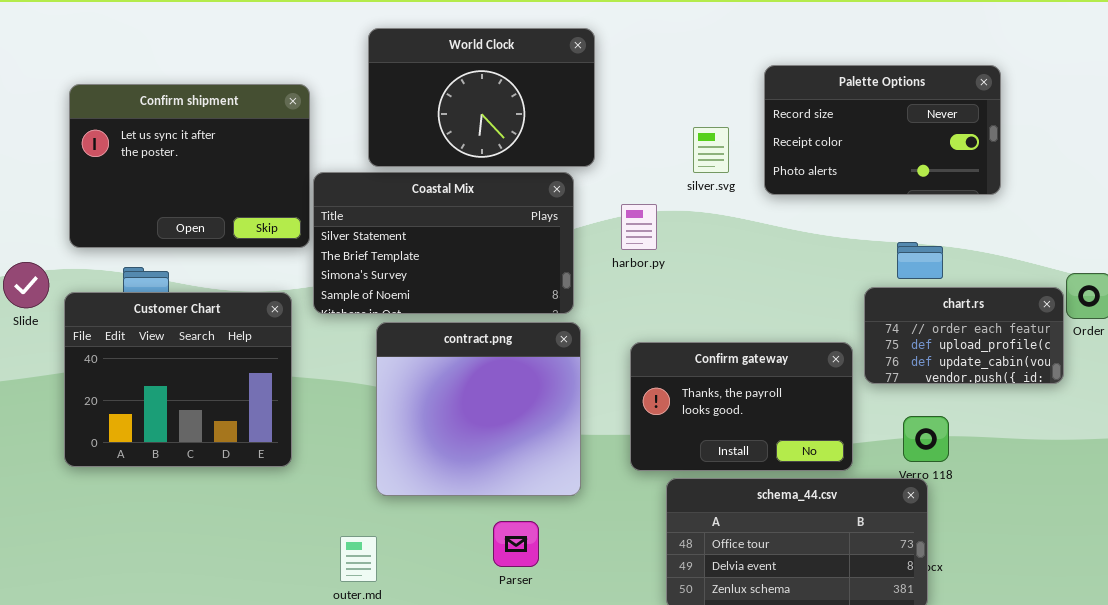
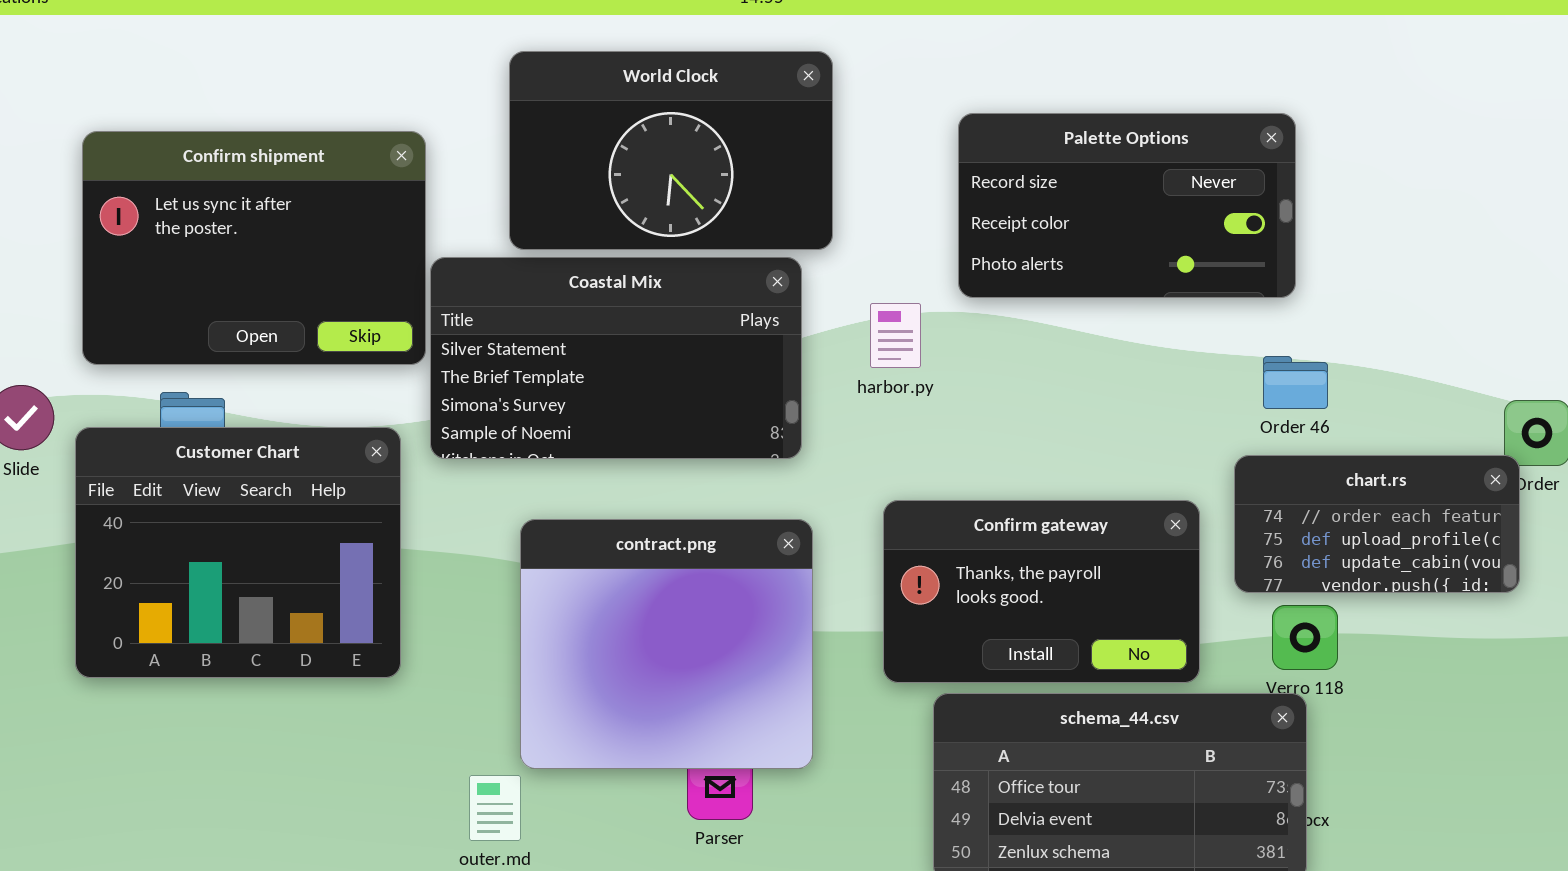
Palette Options: [764,65,1001,195] -> [958,113,1296,298], moved
chart.rs: [864,287,1064,384] -> [1234,455,1520,593], moved
contract.png: [376,322,581,496] -> [520,519,813,769], moved

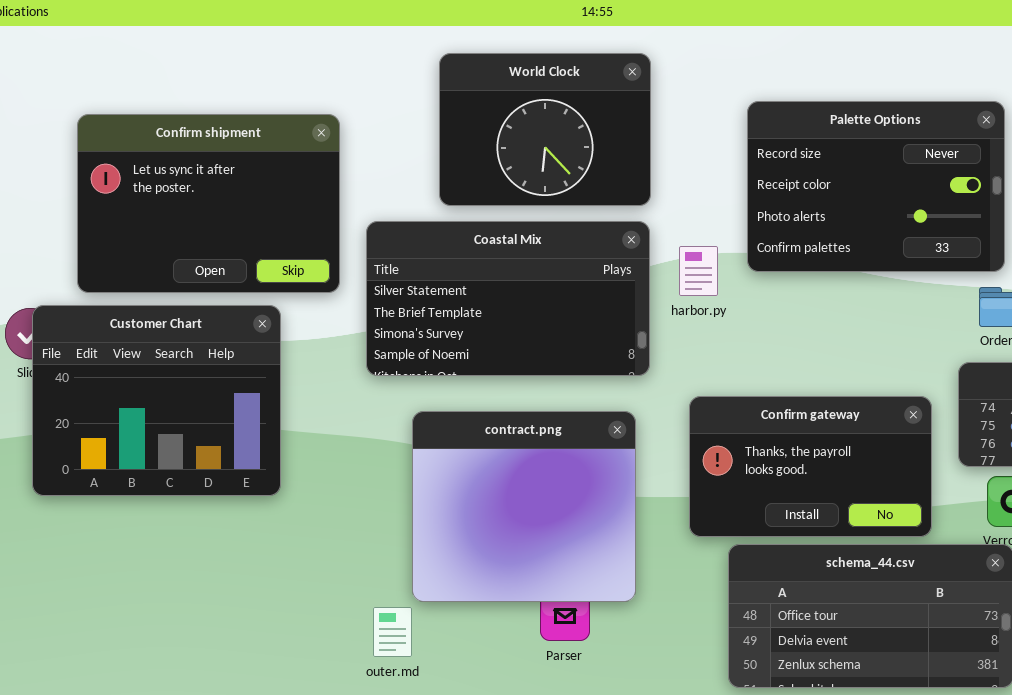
World Clock: [509,51,833,250] -> [439,53,651,206], resized
Palette Options: [958,113,1296,298] -> [747,101,1005,272], resized
Coastal Mix: [430,257,802,459] -> [366,221,650,376], moved
Customer Chart: [75,427,401,678] -> [32,305,281,496], moved

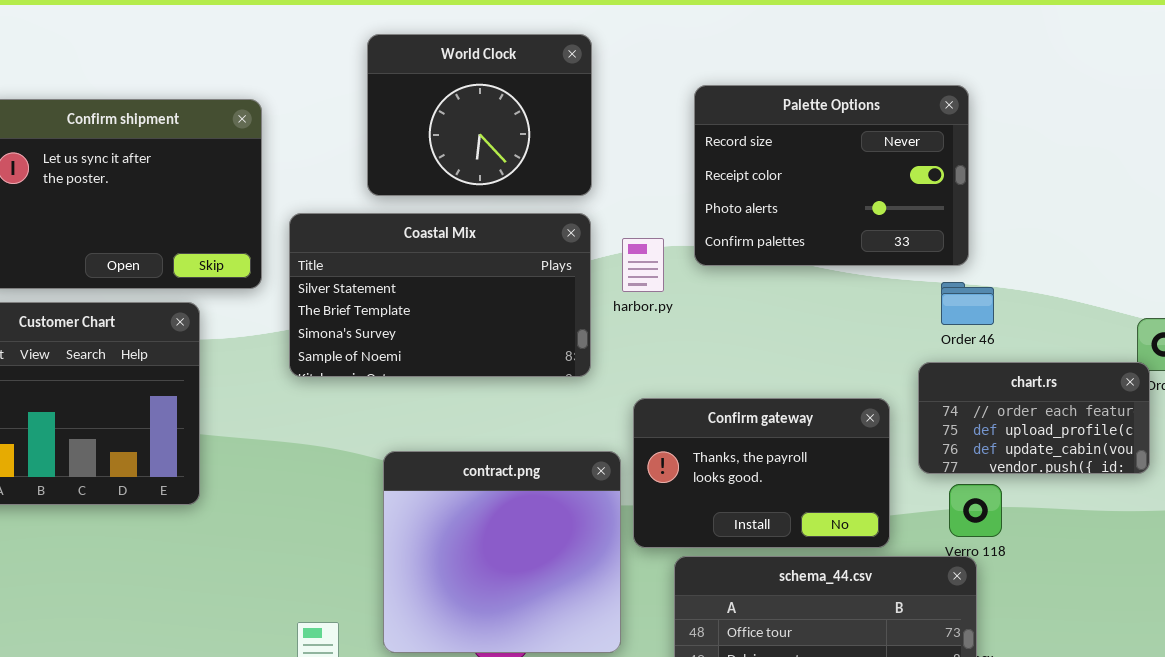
contract.png: [412,411,636,602] -> [383,451,621,653], moved

